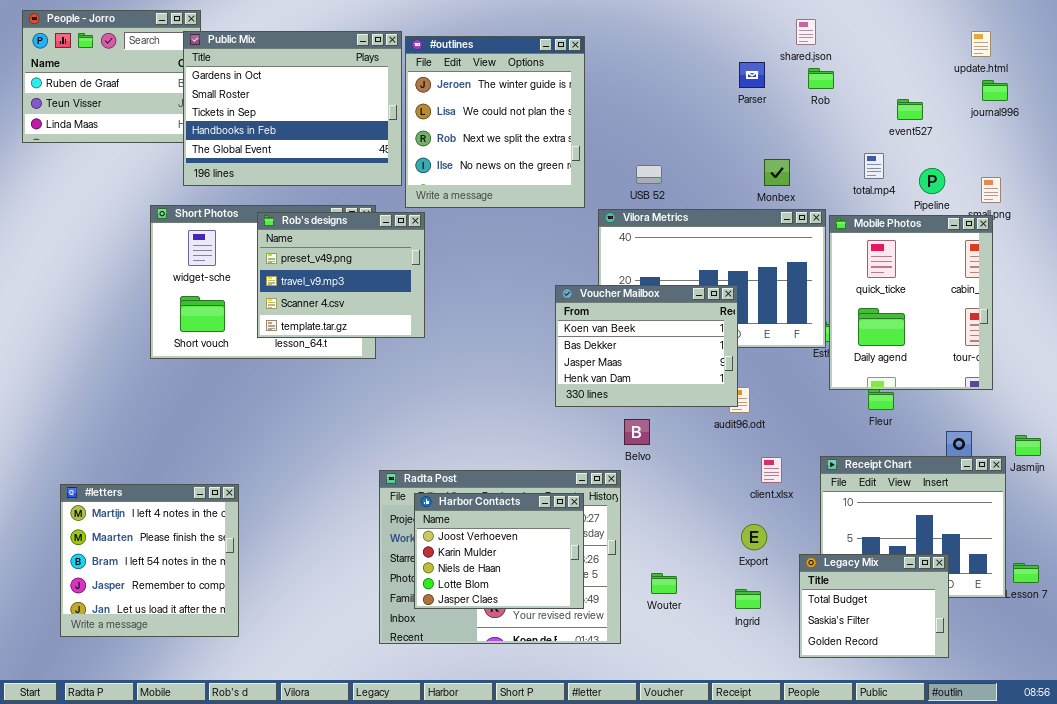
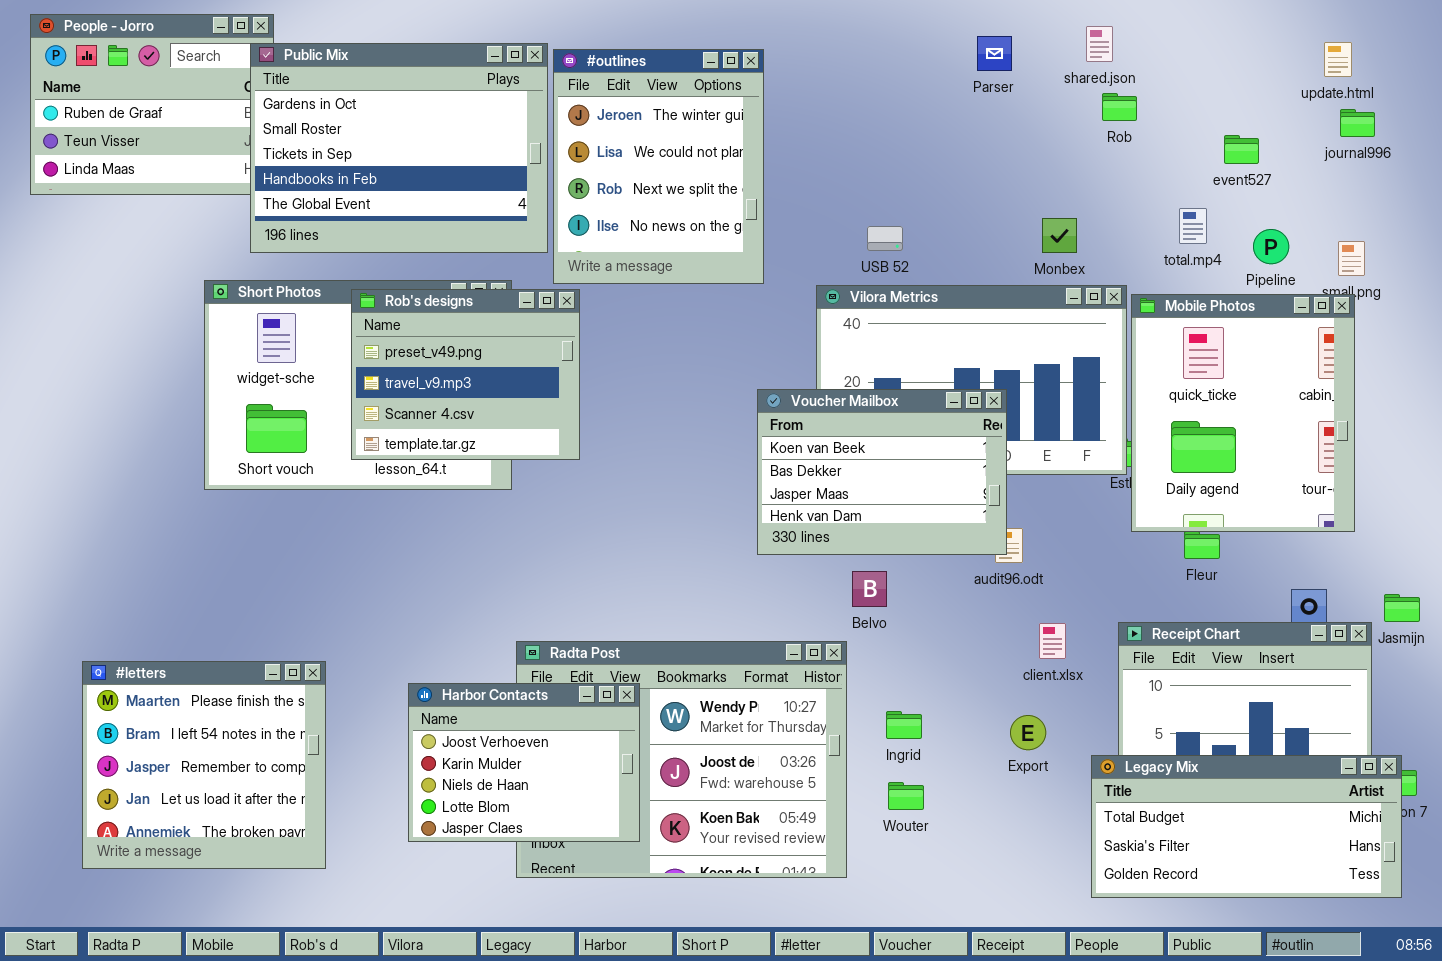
#outlines: [405,36,585,208] -> [553,49,764,284], resized
Parser: [739,62,765,88] -> [977,36,1012,71], moved
#letters: [60,484,239,637] -> [82,661,326,869], scrolled down 1 row
Harbor Contacts: [414,493,584,609] -> [408,683,640,842], moved
Legacy Mix: [799,554,949,658] -> [1091,755,1402,898], resized
Ingrid: [735,589,761,609] -> [886,711,922,739], moved

